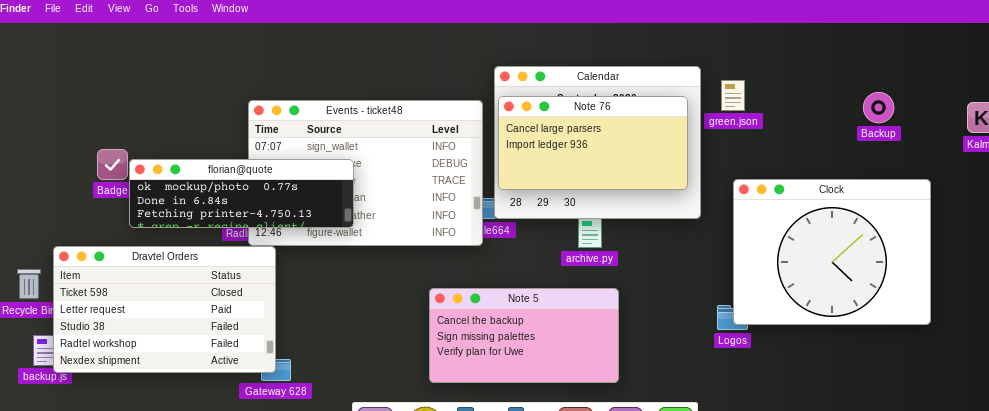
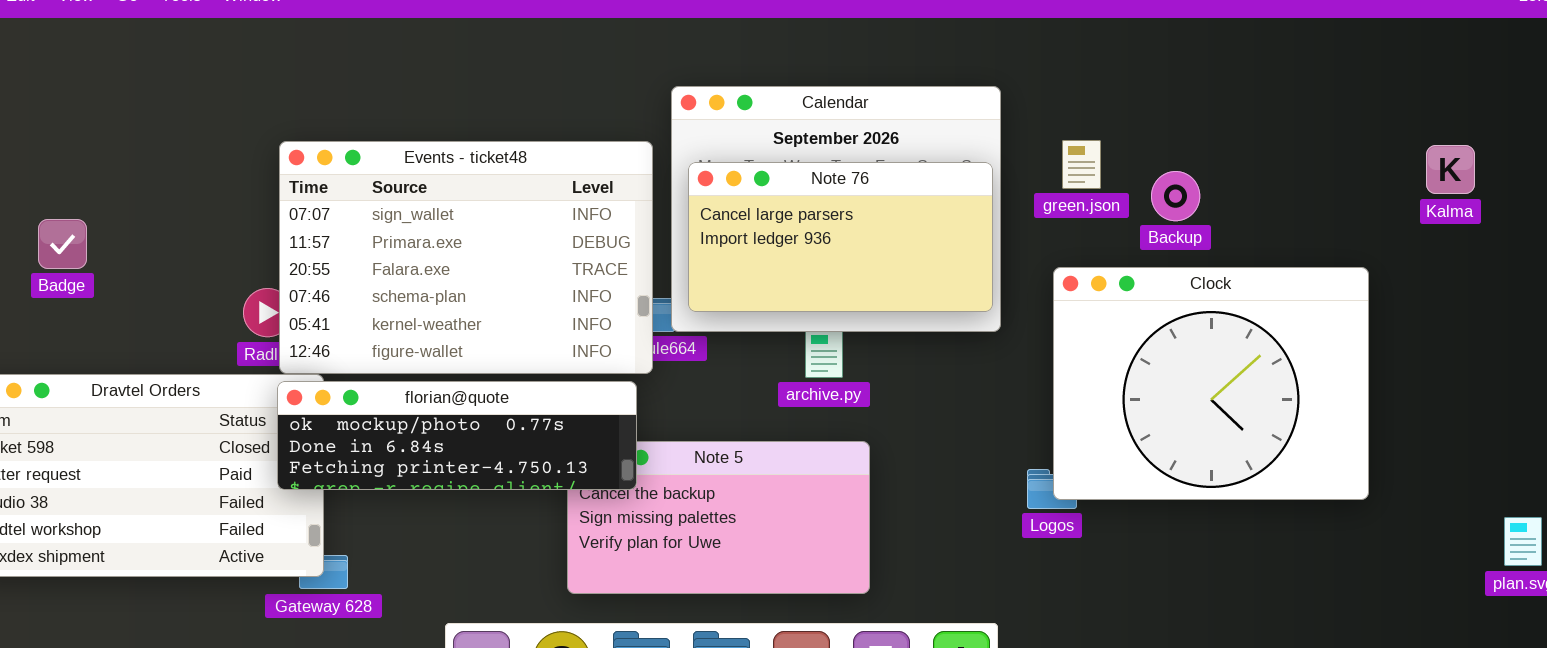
green.json: [721,80,745,111] -> [1062,140,1101,189], moved
Backup: [863,92,894,123] -> [1151,171,1200,221], moved
Note 76: [498,96,688,190] -> [688,162,993,312], moved
florian@quote: [129,159,354,228] -> [277,381,637,490], moved

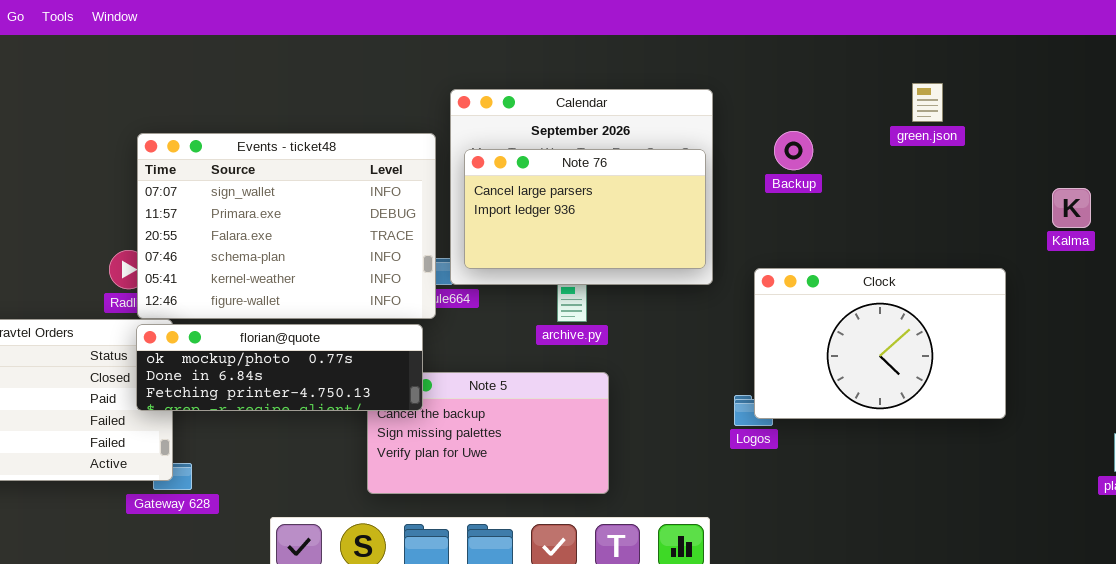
green.json: [1062,140,1101,189] -> [912,83,943,122], moved
Kalma: [1426,145,1475,194] -> [1052,188,1091,228], moved
Backup: [1151,171,1200,221] -> [774,131,813,170], moved
Clock: [1053,267,1369,500] -> [754,268,1006,419], resized

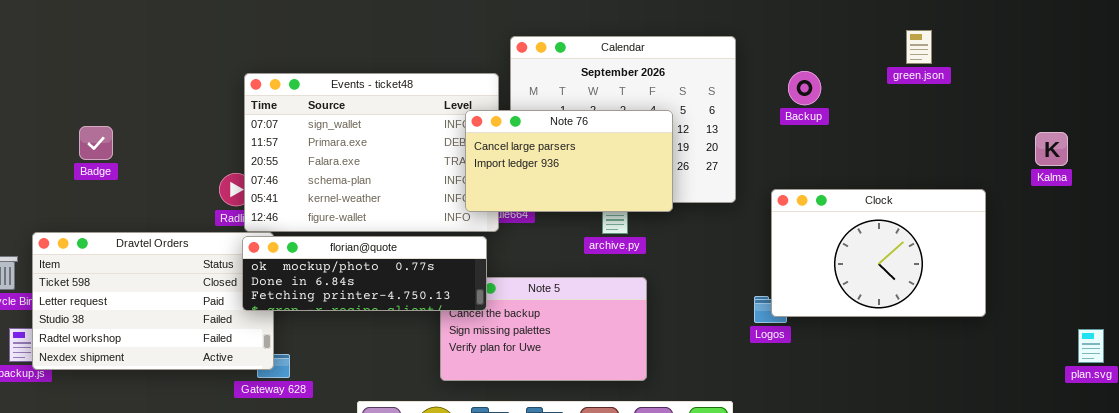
Note 76: [464,149,706,269] -> [465,110,673,212], moved
Kalma: [1052,188,1091,228] -> [1035,132,1068,166], moved

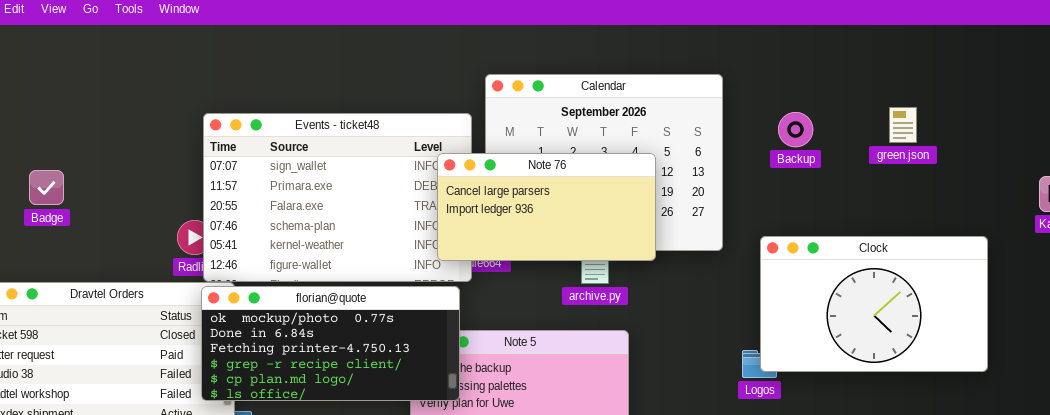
green.json: [906,30,932,64] -> [889,107,917,143], moved
florian@quote: [242,236,487,311] -> [201,286,460,401], resized

